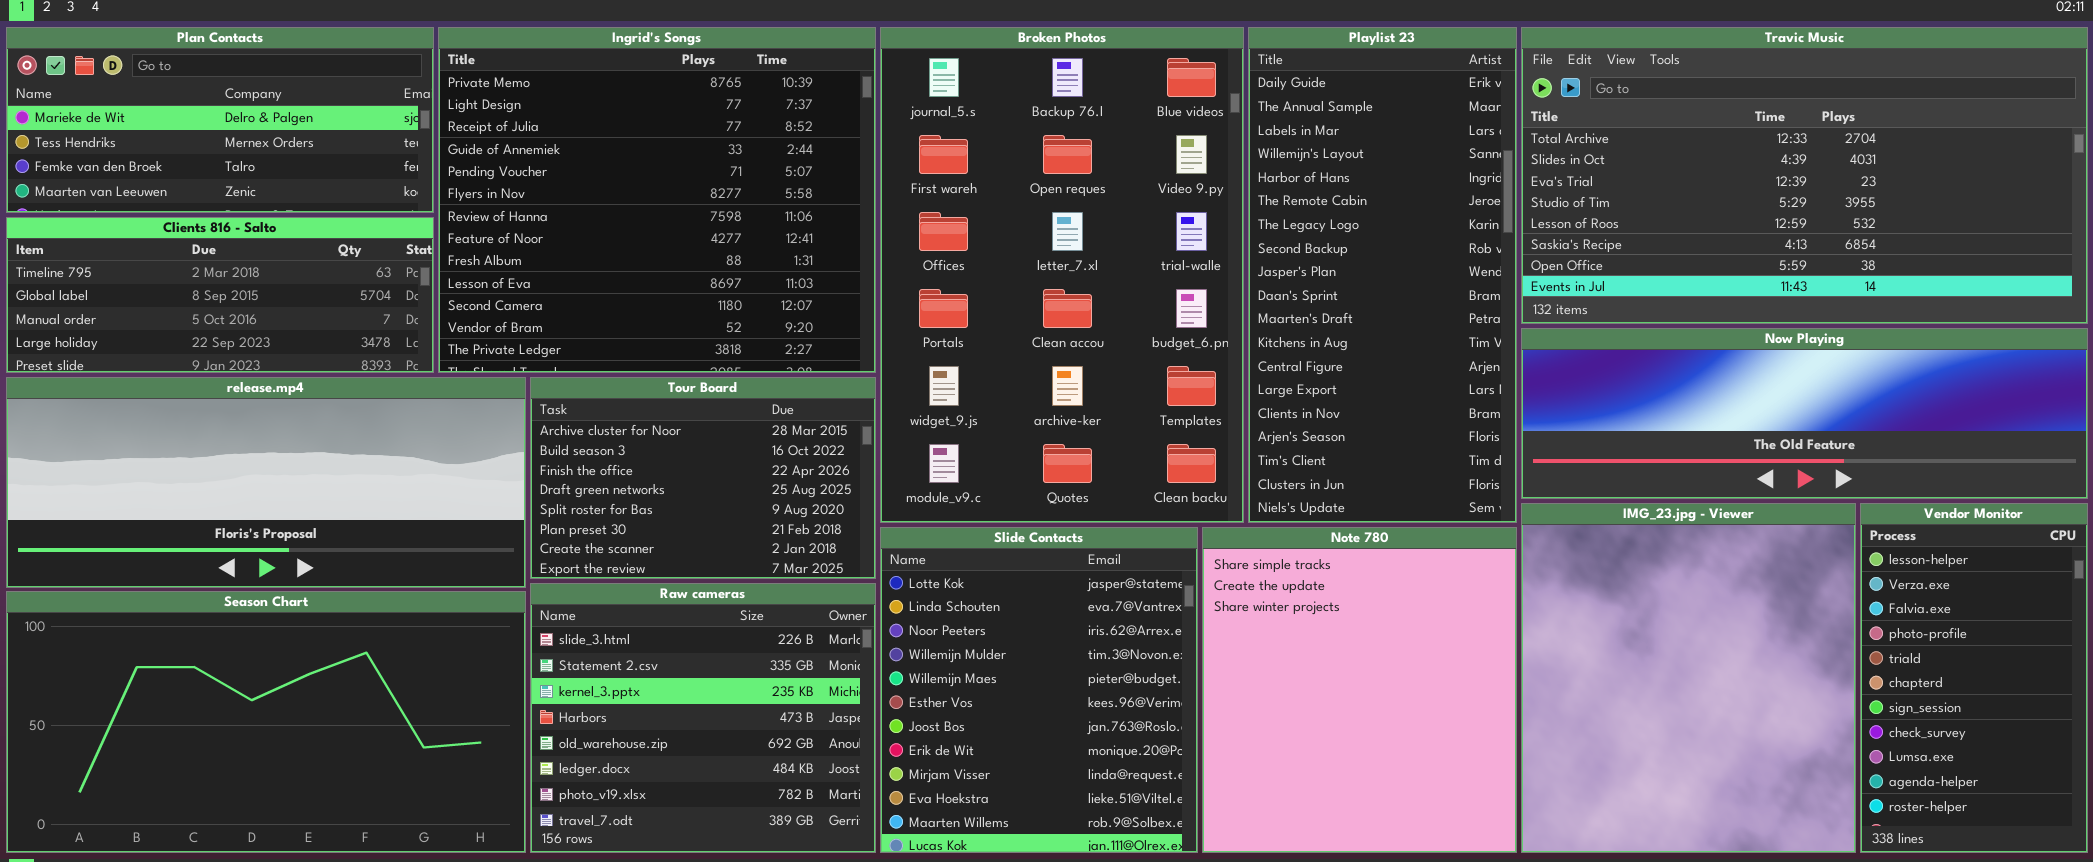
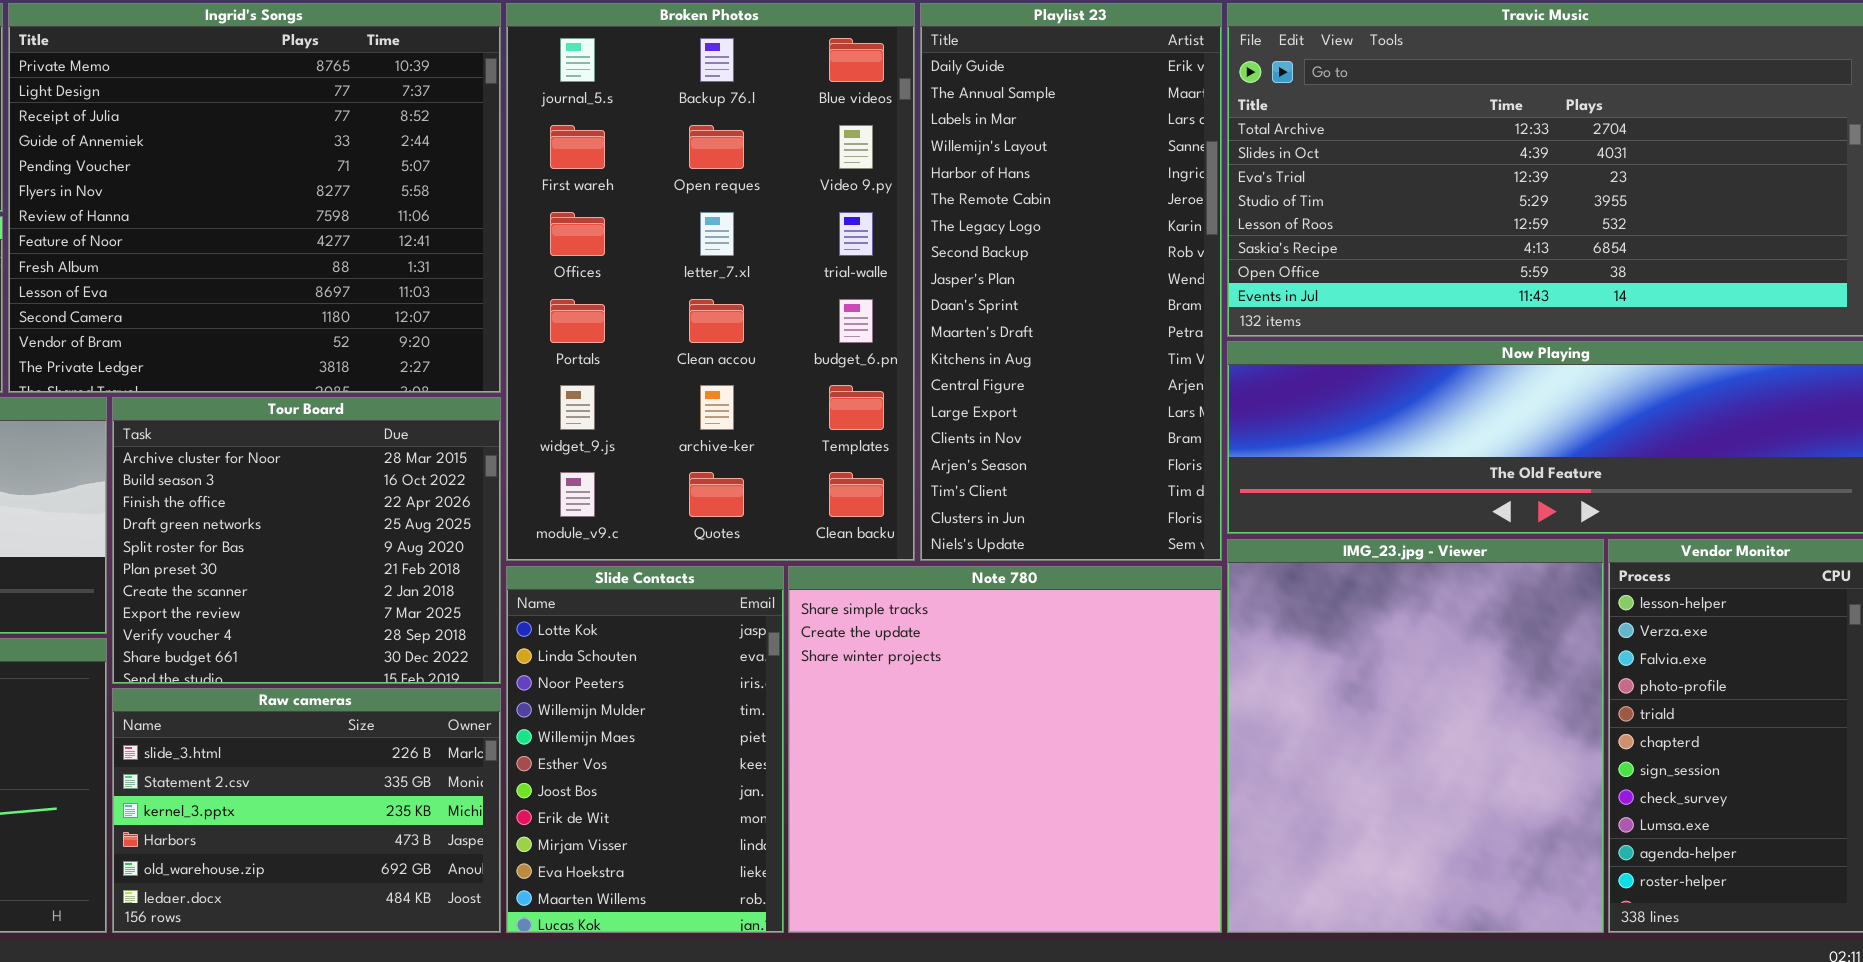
Tour Board: [530,377,876,579] -> [112,397,501,684], resized
Slide Contacts: [880,527,1198,853] -> [506,566,784,933], resized
Note 780: [1202,527,1517,853] -> [788,566,1222,933], resized
Raw cameras: [530,583,876,853] -> [112,688,501,933], resized

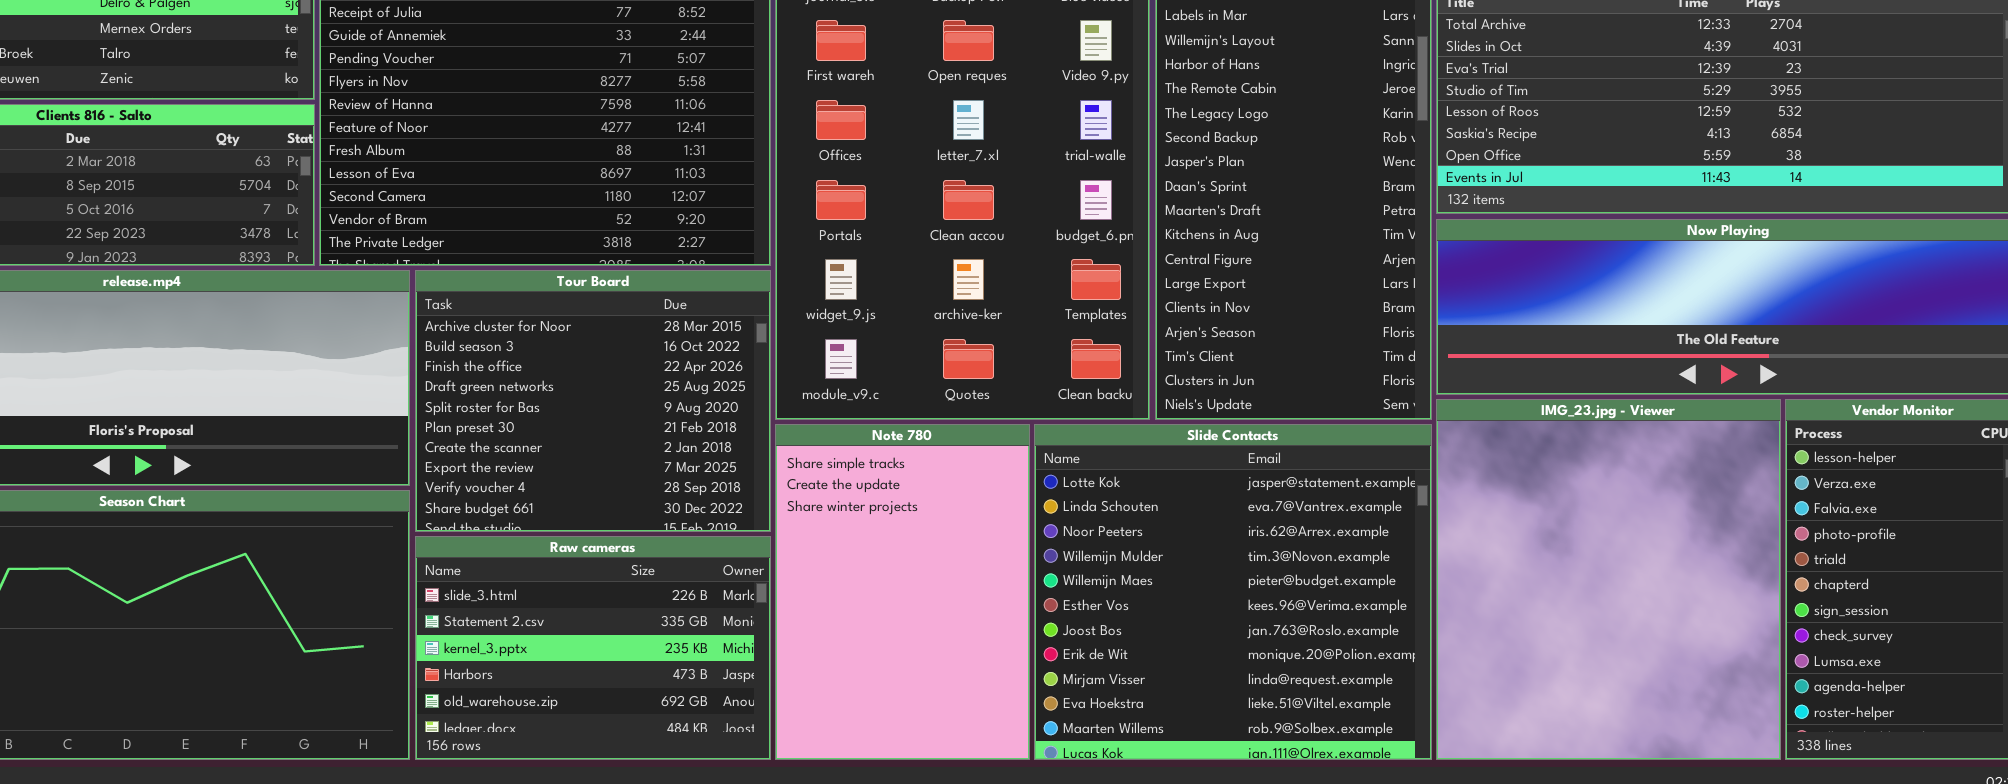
Slide Contacts: [506,566,784,933] -> [1034,424,1432,760], moved, resized
Note 780: [788,566,1222,933] -> [775,424,1030,760], moved, resized

